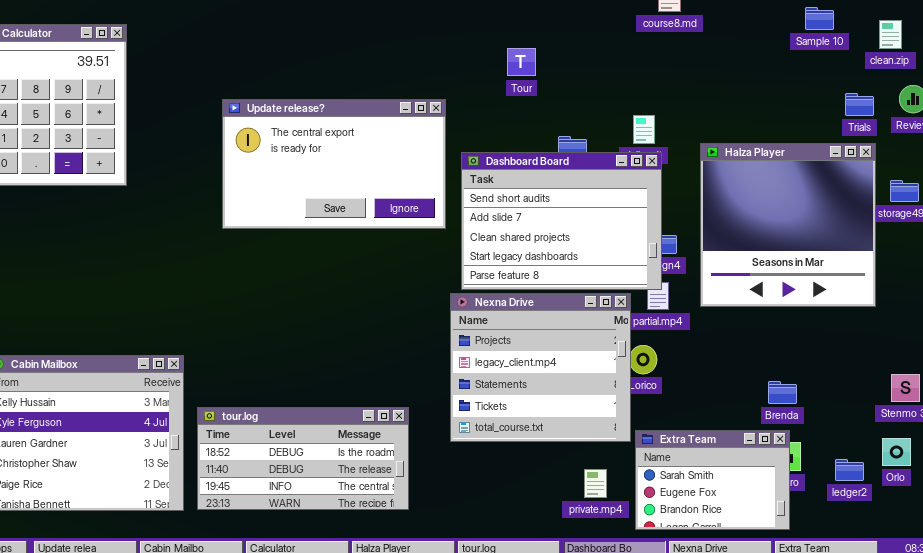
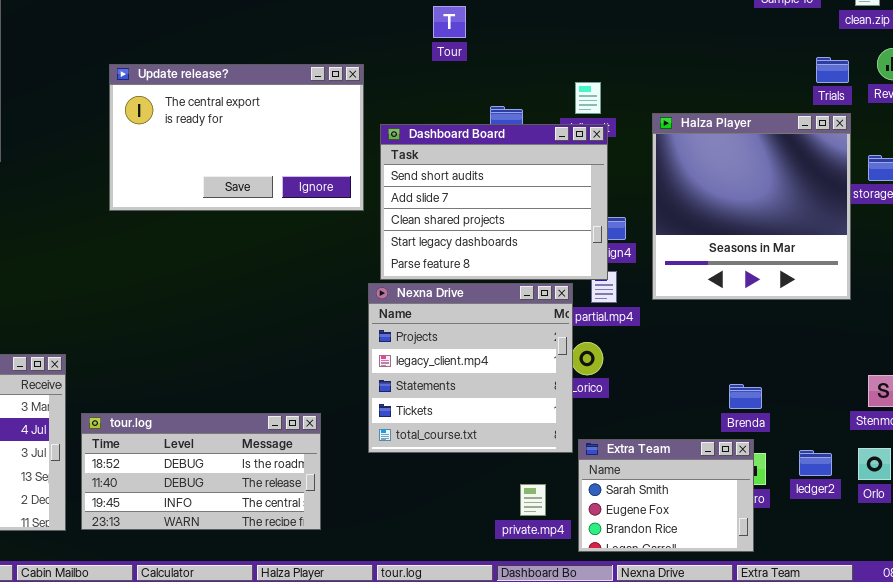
ledger2: [835,459,864,481] -> [799,450,832,476], moved

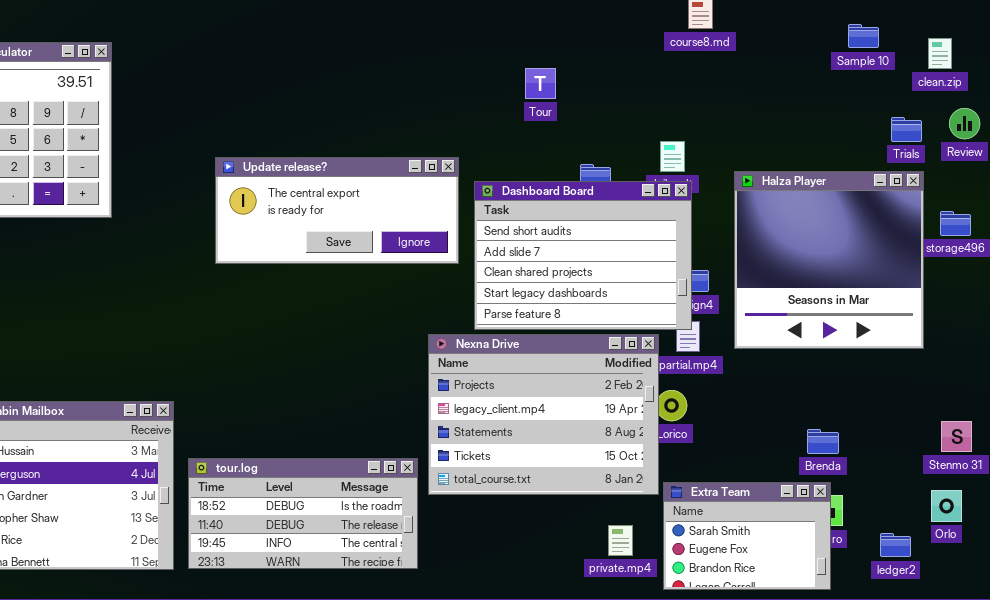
Update release?: [109,64,364,211] -> [215,157,459,264], resized
Nexna Drive: [368,283,573,453] -> [428,334,659,495], resized
ledger2: [799,450,832,476] -> [880,533,911,557], moved

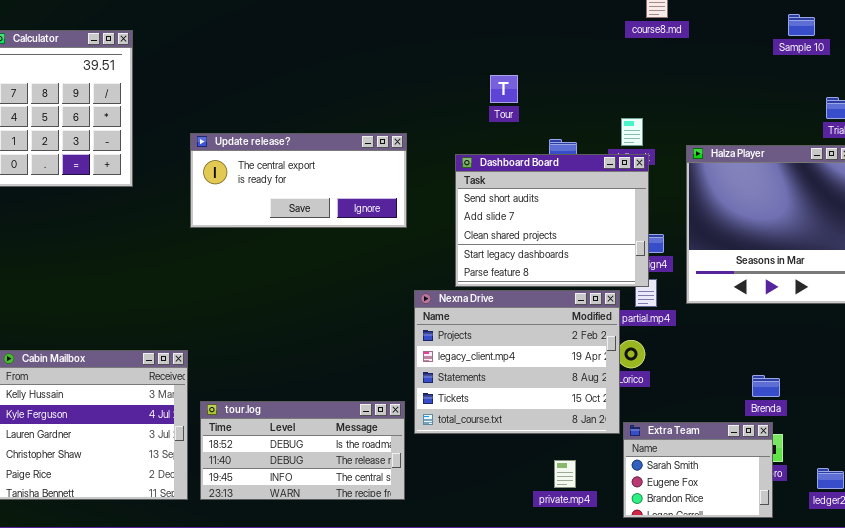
Tour: [525,68,556,99] -> [490,75,518,103], moved
Update release?: [215,157,459,264] -> [190,133,407,228], moved
private.mp4: [608,525,633,556] -> [554,460,576,488], moved

